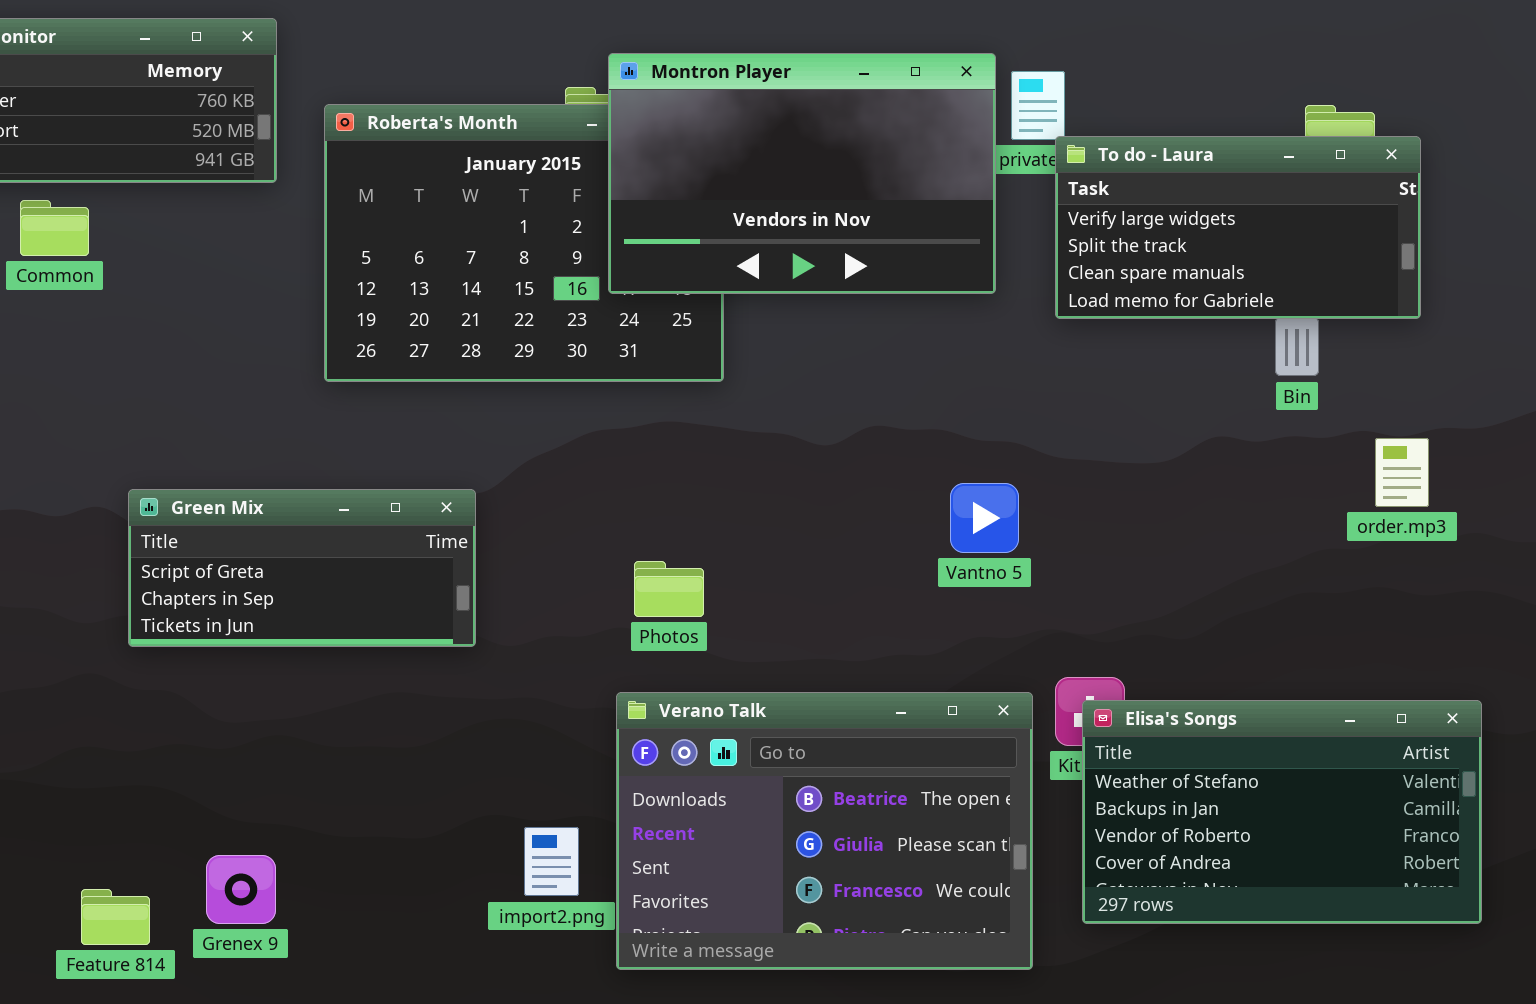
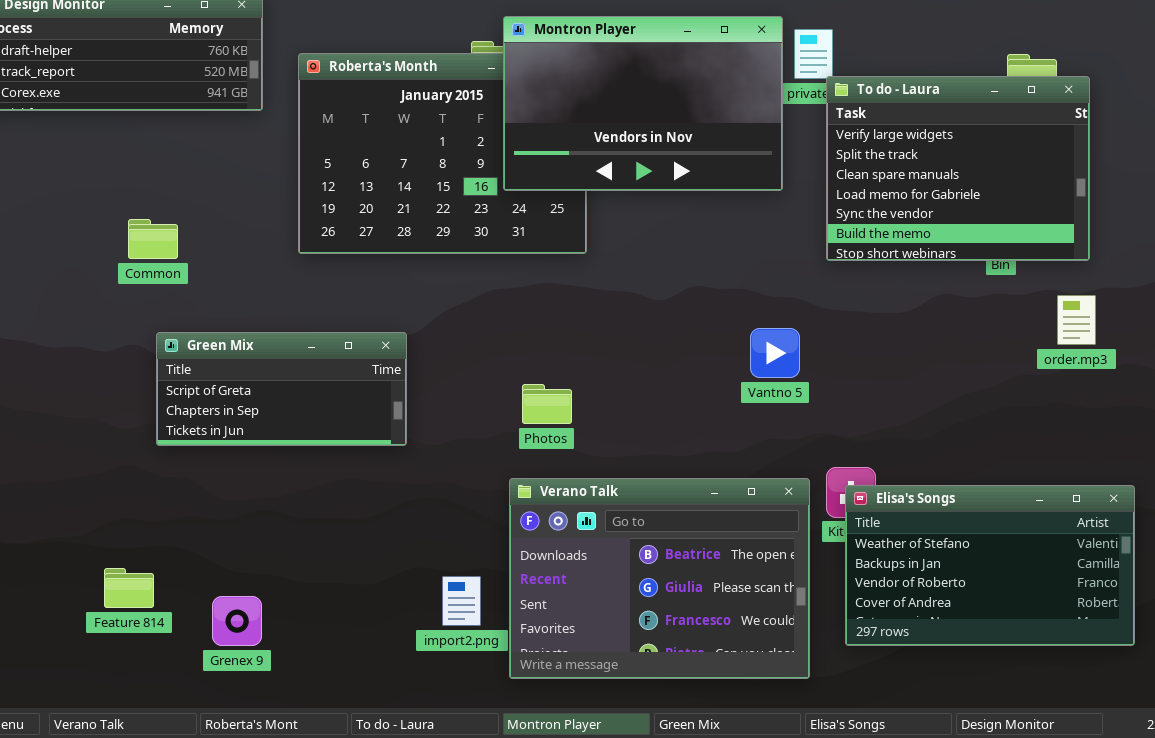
To do - Laura: [1055,136,1421,319] -> [826,76,1090,261], resized
Common: [20,200,89,256] -> [128,219,178,259], moved
Feature 814: [81,889,150,945] -> [104,568,154,608], moved

